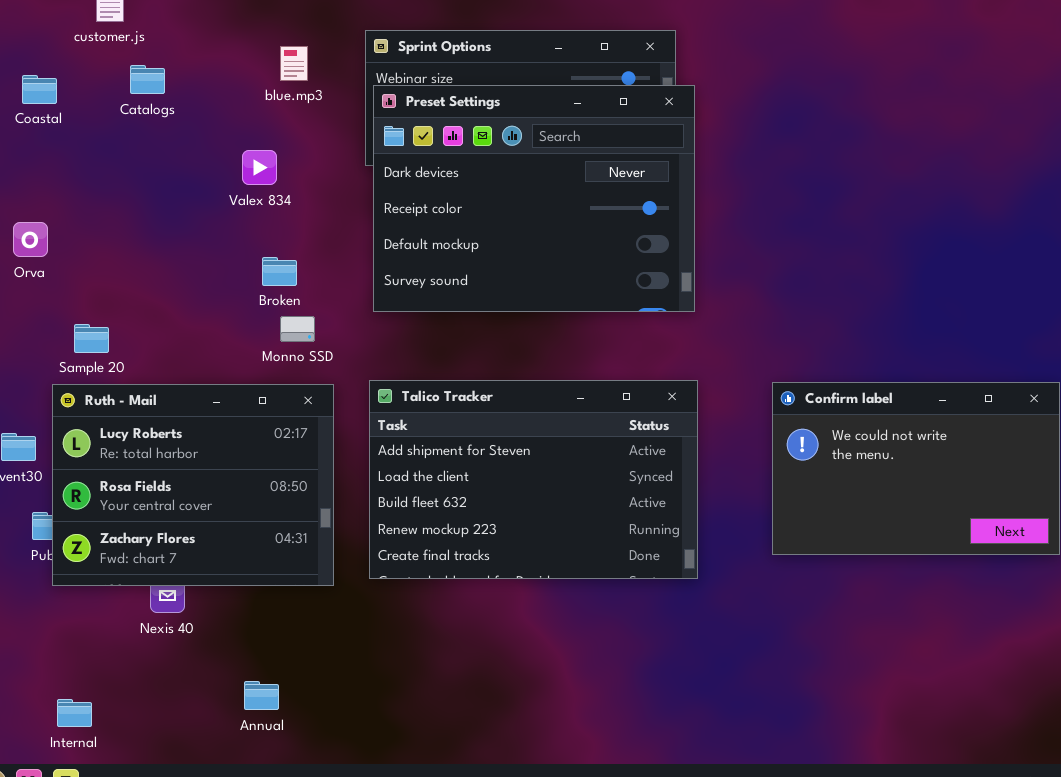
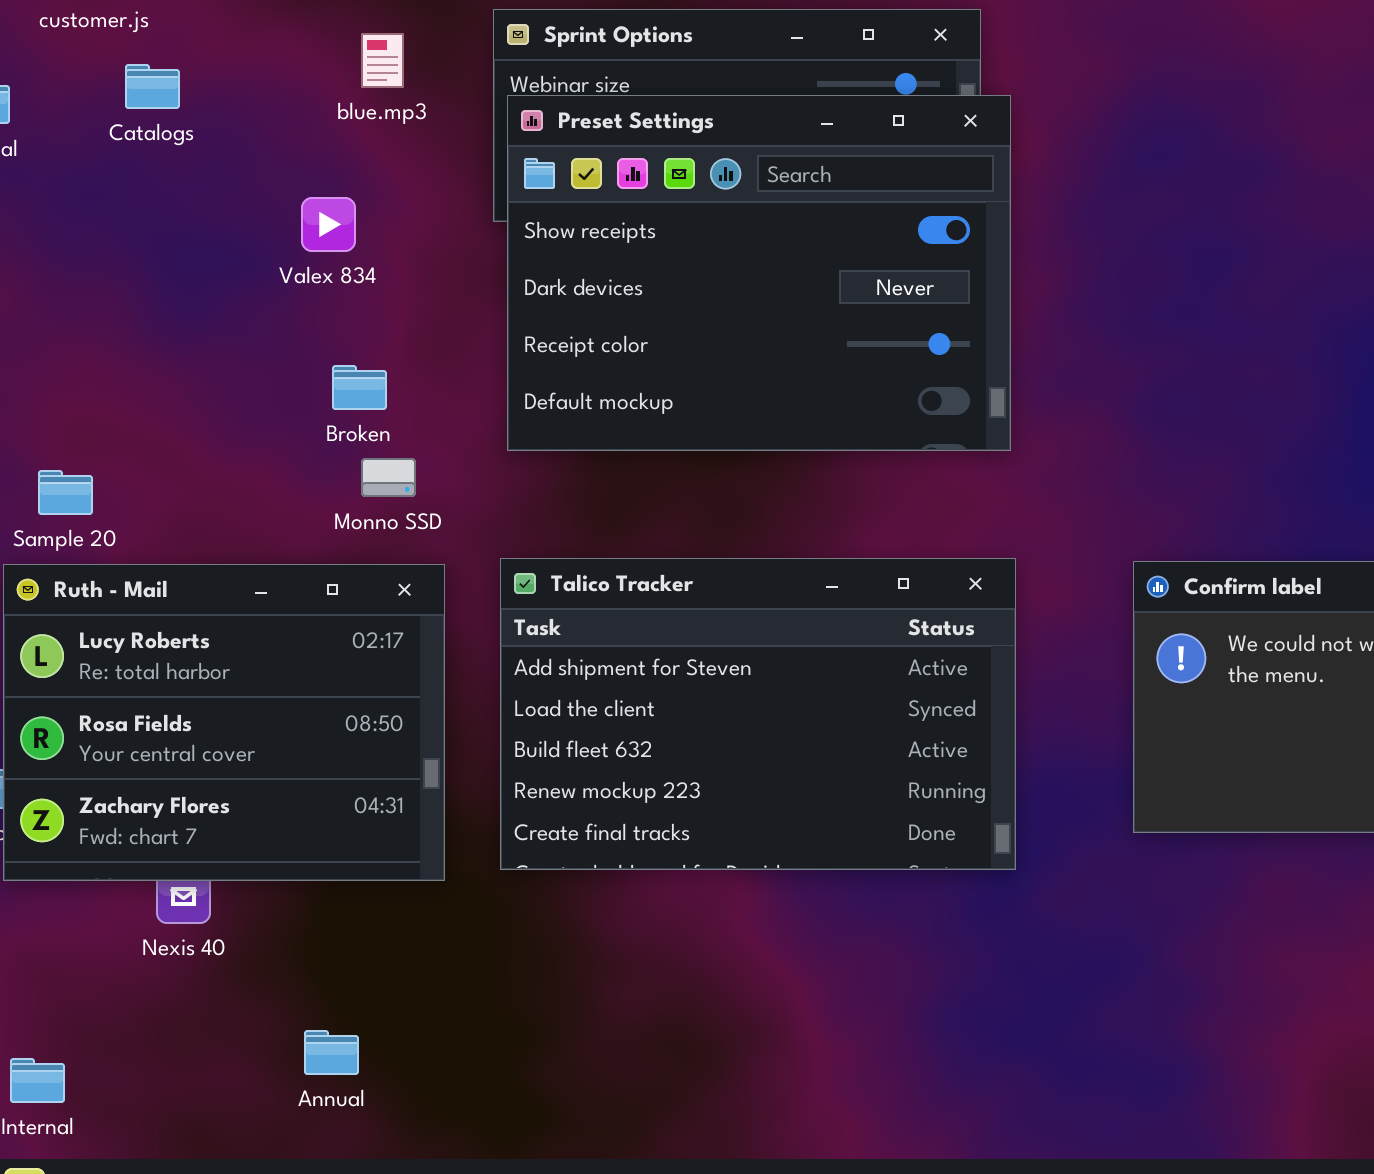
Preset Settings: [373,85,695,312] -> [507,95,1011,451], scrolled up 1 row

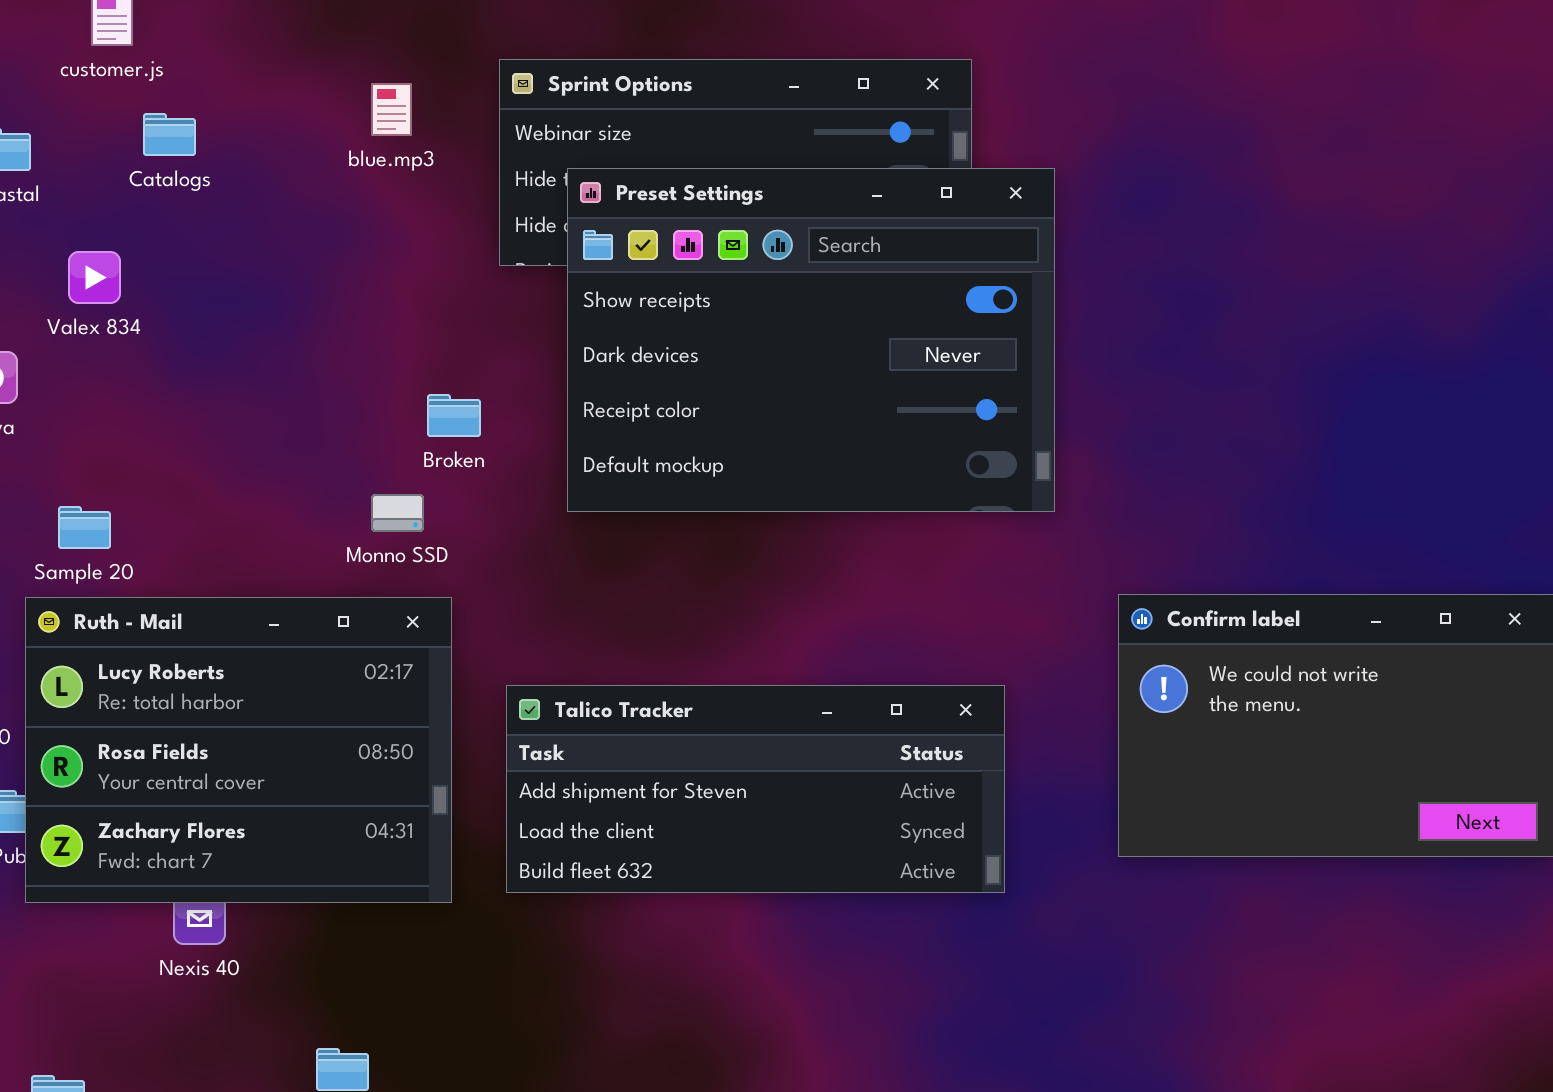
Preset Settings: [507,95,1011,451] -> [567,168,1055,512], moved
Valex 834: [301,197,356,252] -> [68,251,121,304], moved
Broken: [332,365,387,410] -> [427,394,481,437], moved
Talico Tracker: [500,558,1016,870] -> [506,685,1005,893], resized

